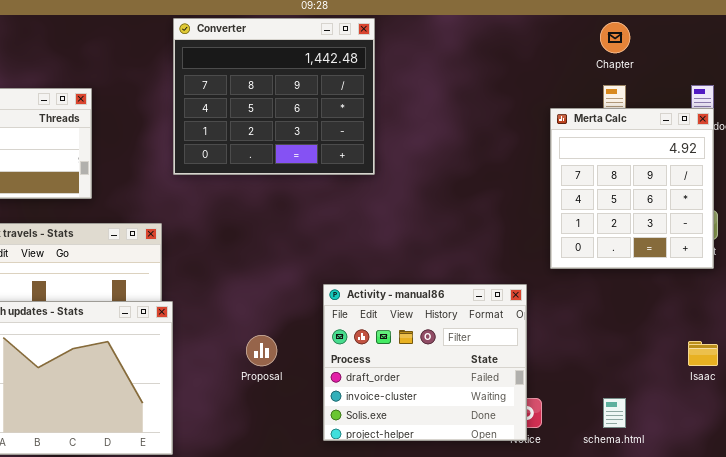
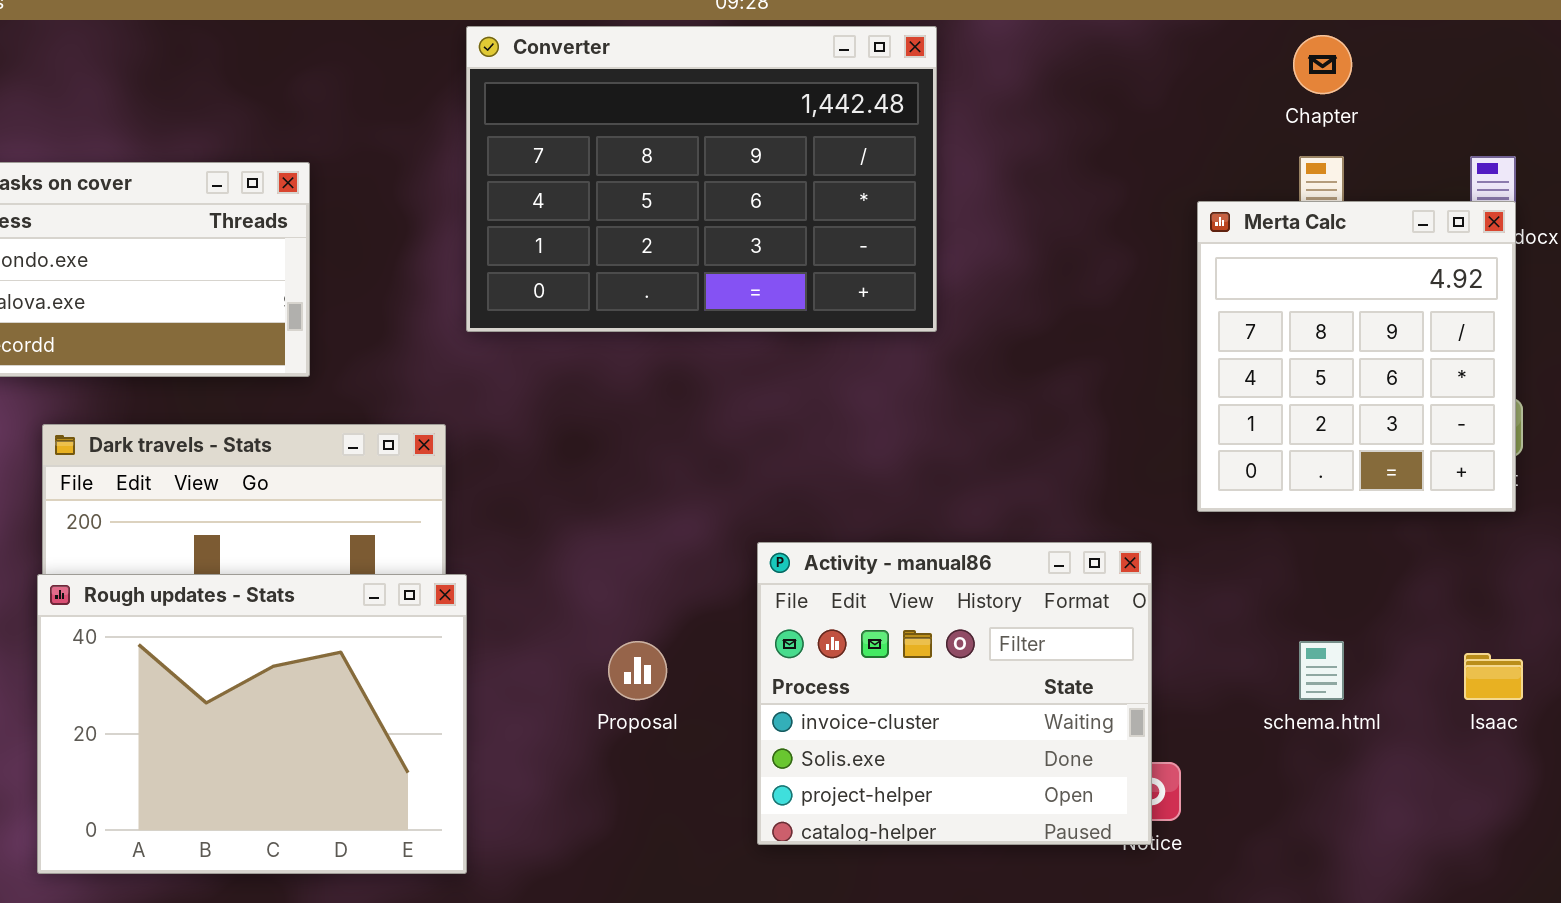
Converter: [173,18,375,175] -> [466,26,937,332], resized
Activity - manual86: [323,284,527,441] -> [757,542,1152,845], scrolled down 1 row
schema.html: [603,398,626,428] -> [1299,641,1344,700], moved

